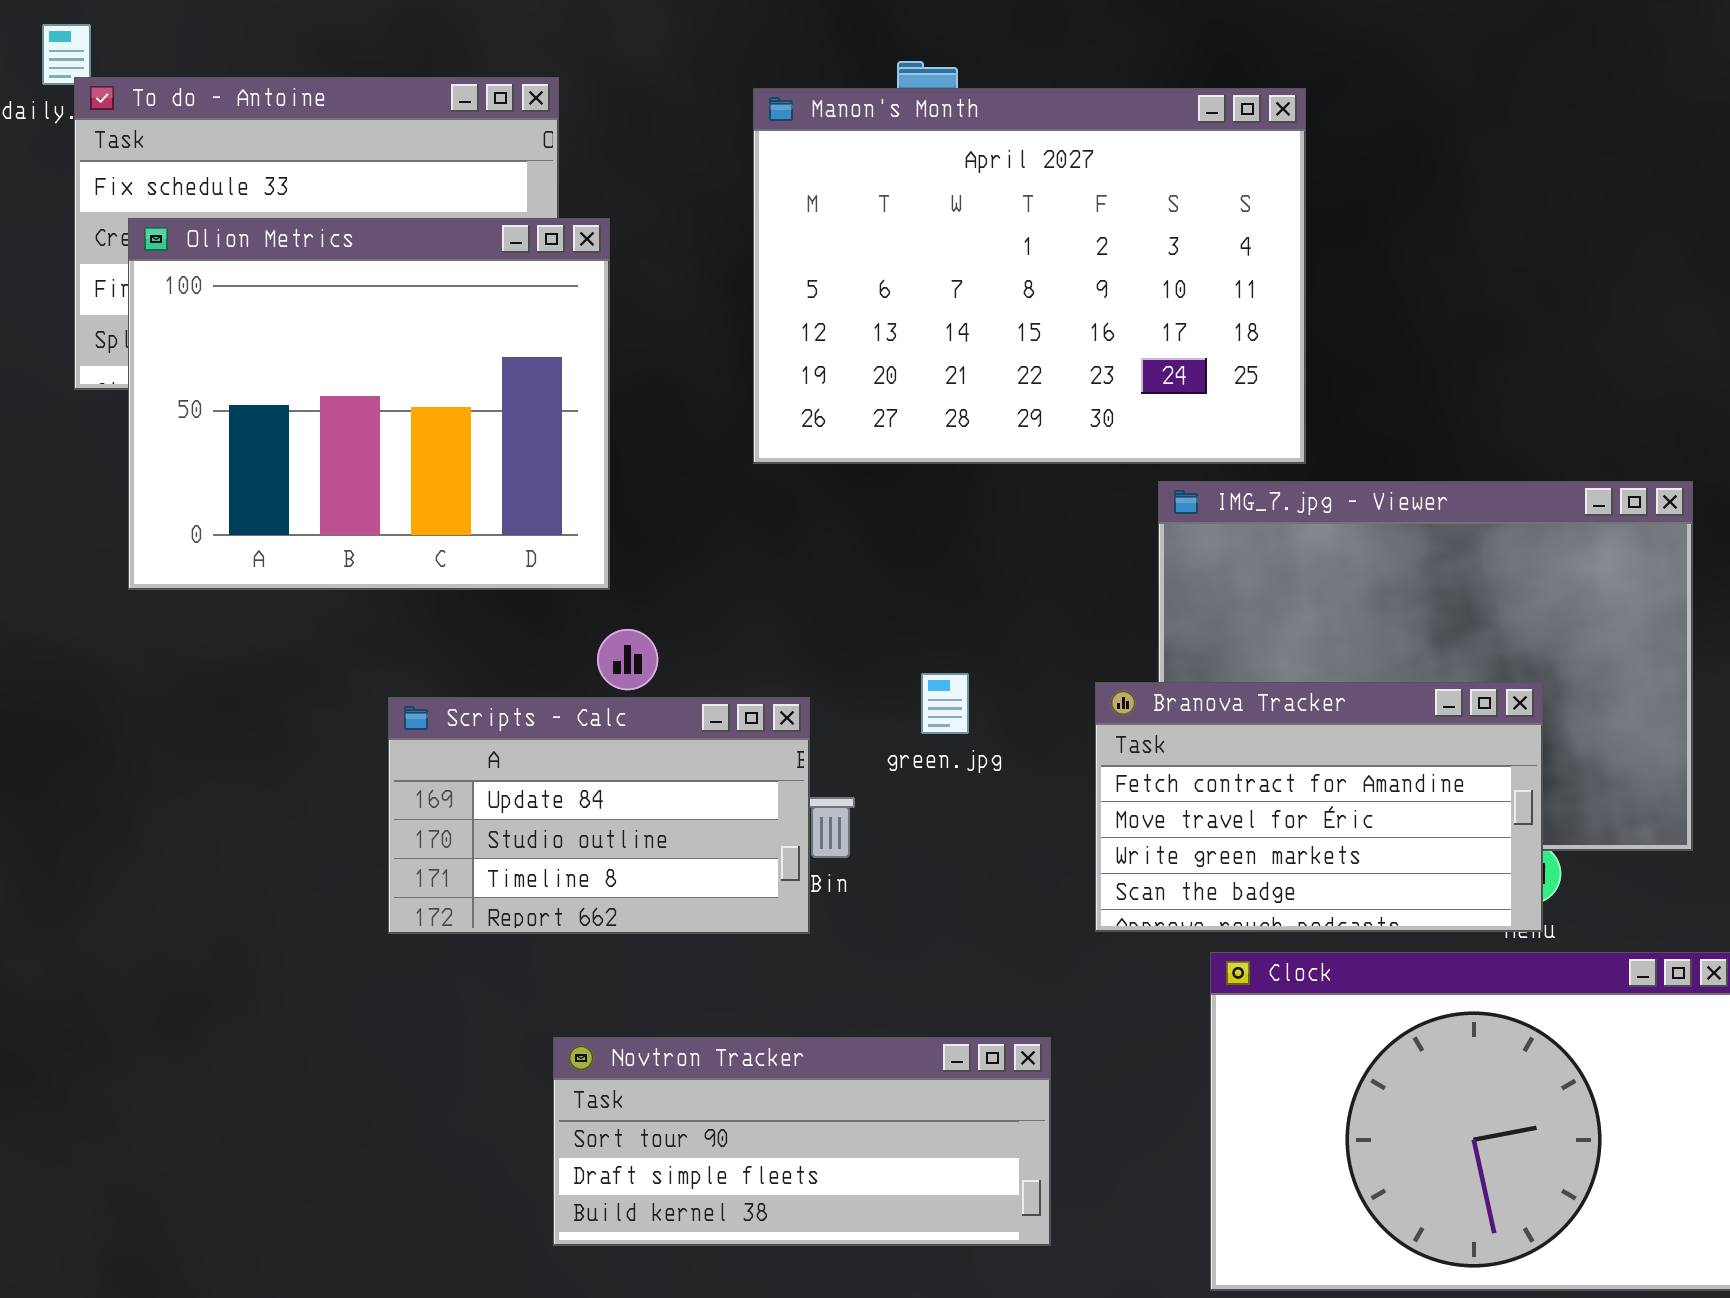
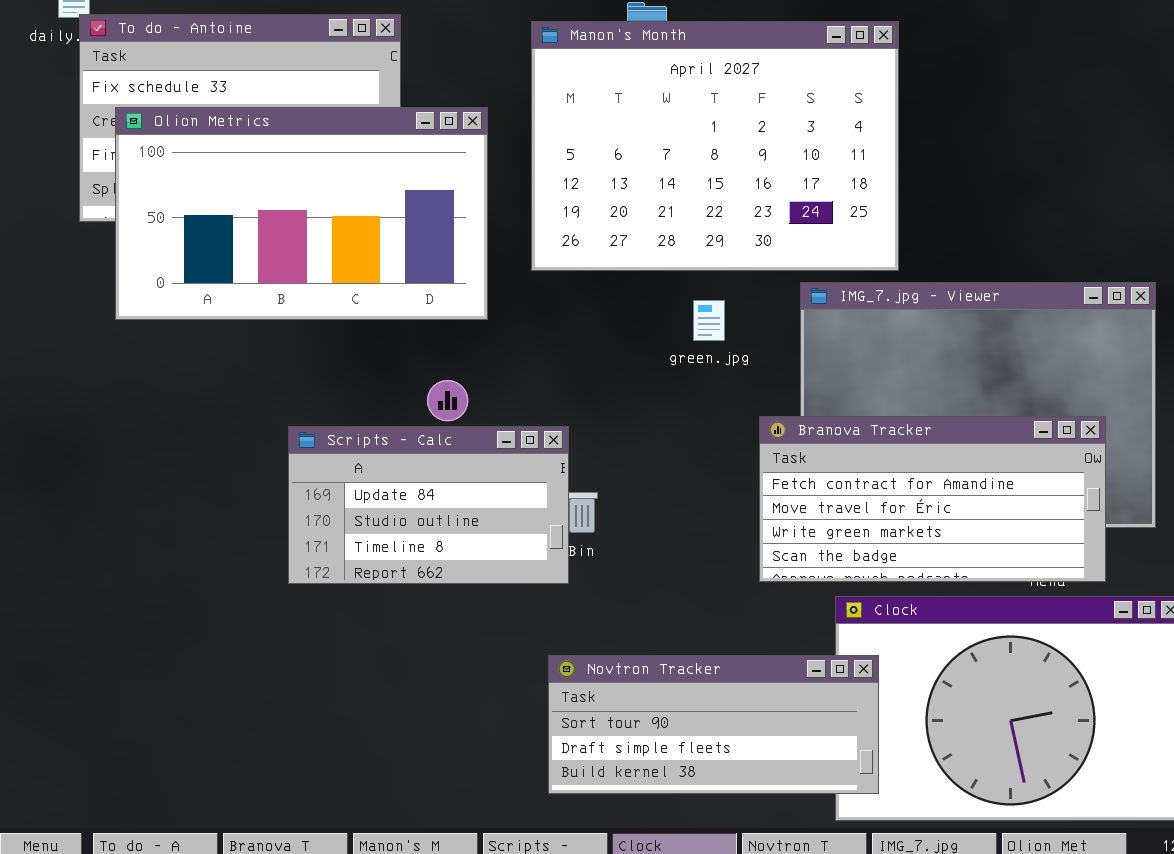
Olion Metrics: [128,218,610,590] -> [115,107,488,320], resized
green.jpg: [921,673,969,734] -> [693,300,725,341], moved
Branova Tracker: [1095,682,1543,932] -> [759,416,1106,582], resized
Novtron Tracker: [553,1037,1051,1246] -> [548,655,879,794], moved

